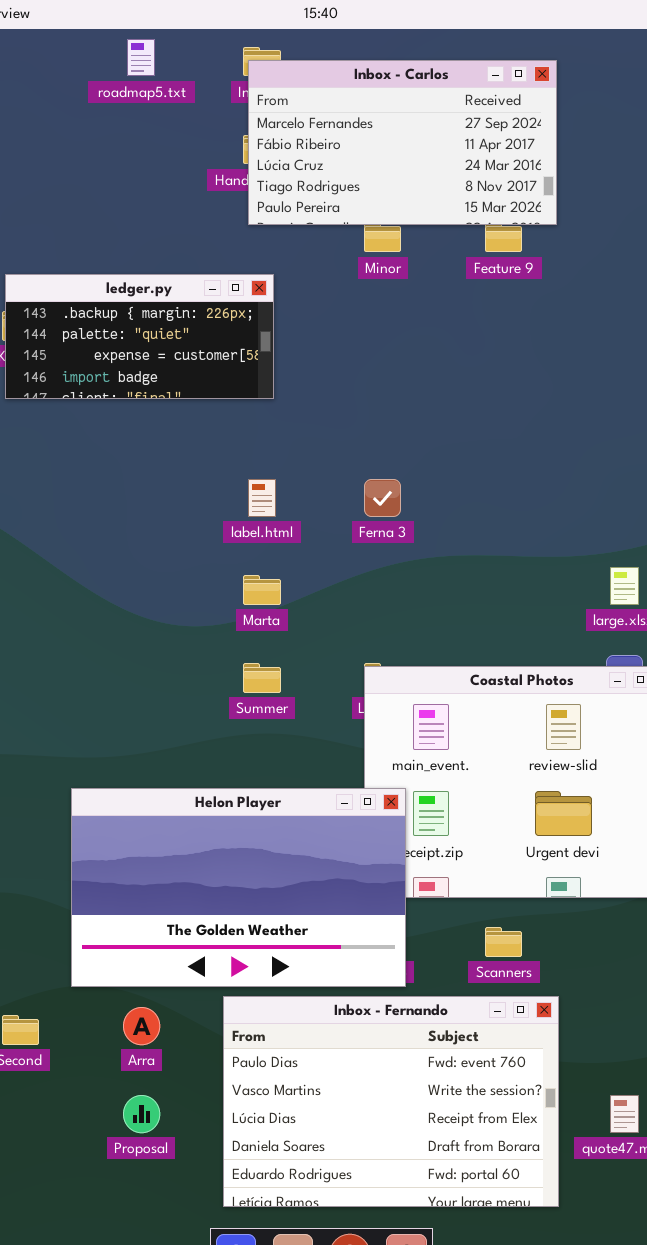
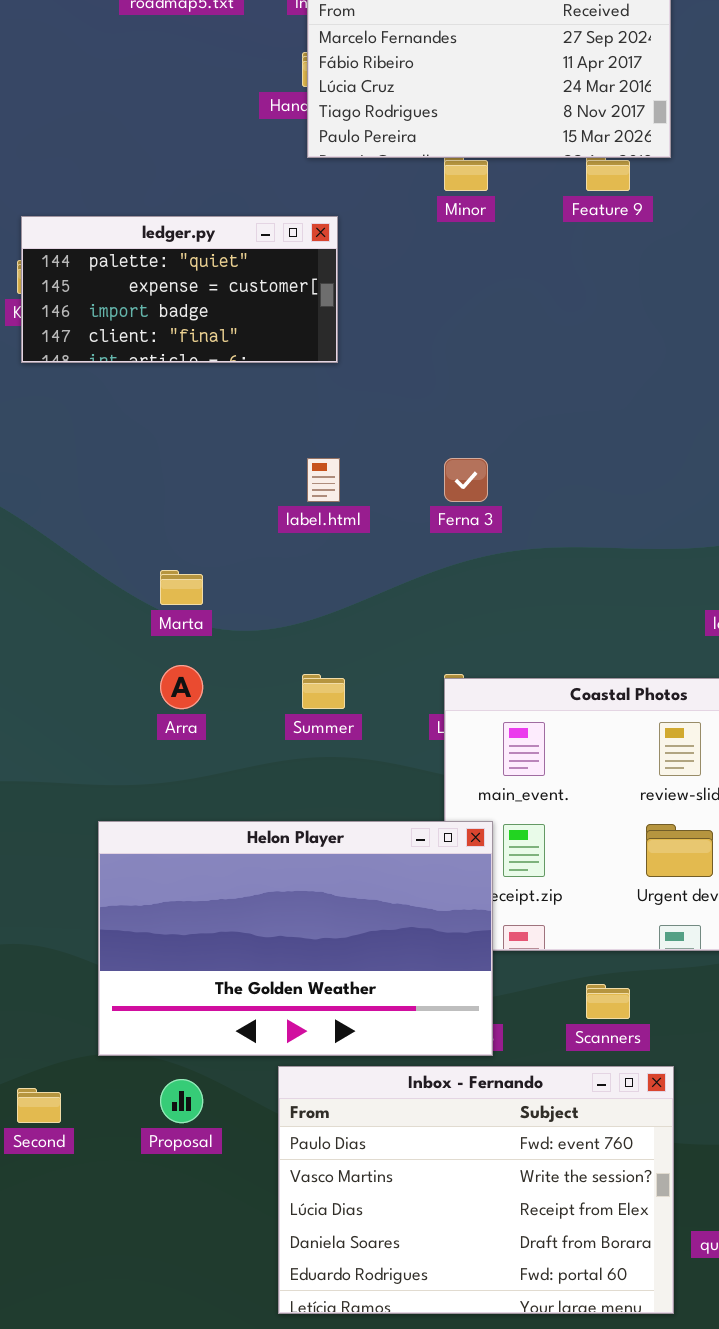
ledger.py: [5,274,274,399] -> [21,216,338,363], scrolled down 1 row
Marta: [243,575,281,605] -> [160,570,203,605], moved
Arra: [123,1007,160,1045] -> [160,665,203,709], moved
Proposal: [123,1095,160,1133] -> [160,1079,203,1123], moved

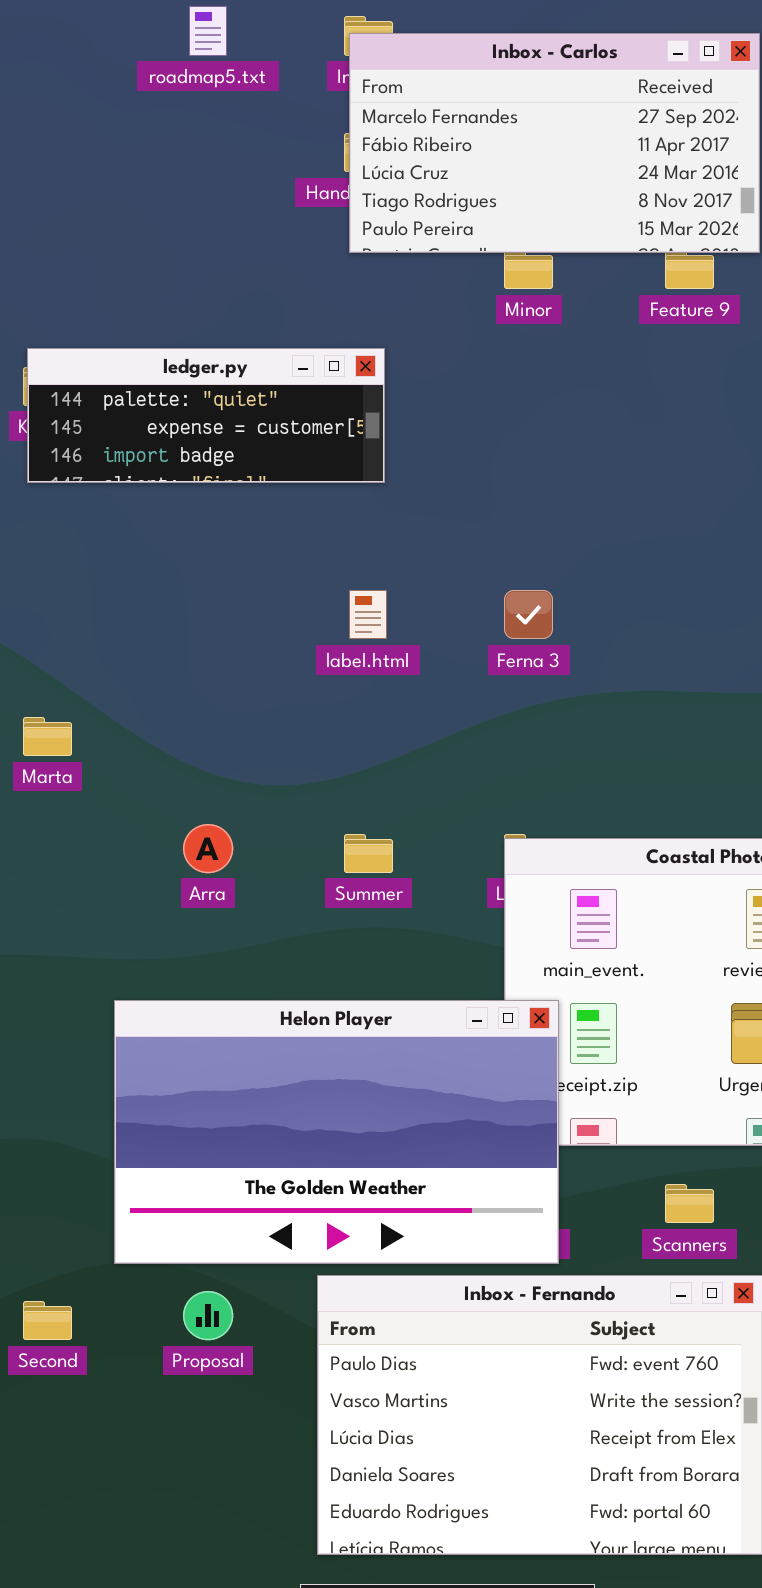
ledger.py: [21,216,338,363] -> [27,348,385,483], resized
Marta: [160,570,203,605] -> [23,717,72,756], moved

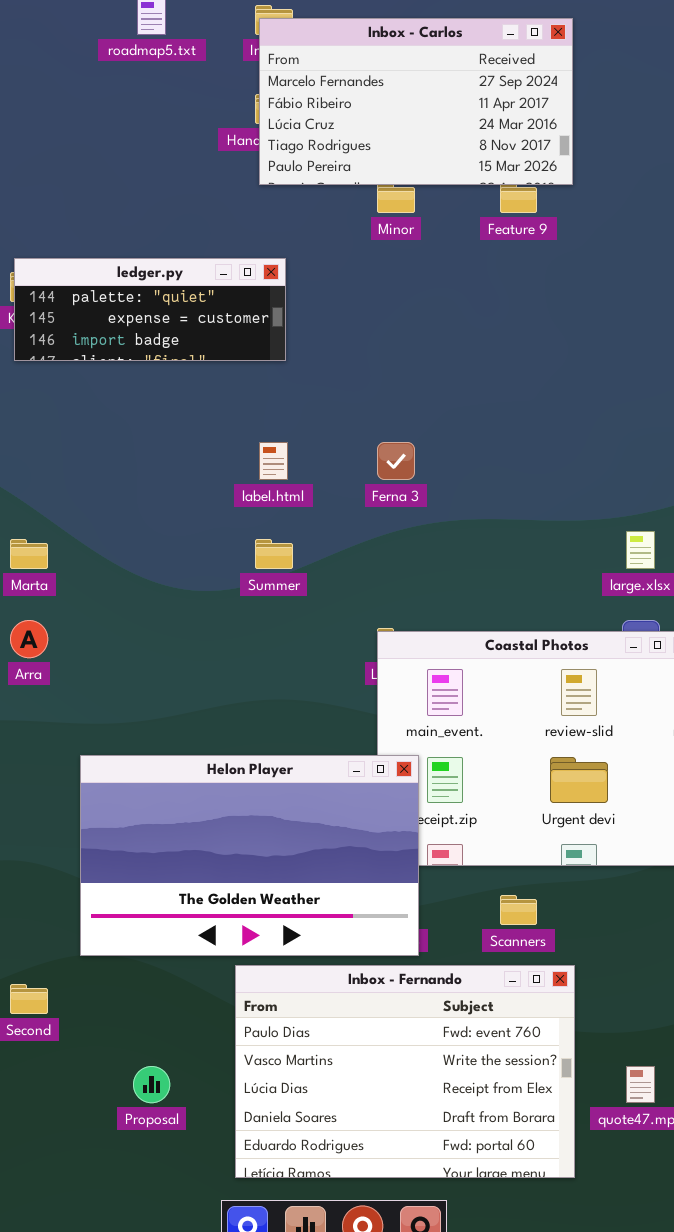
Arra: [183,824,233,873] -> [10,620,48,658], moved
Summer: [344,834,393,873] -> [255,539,293,569], moved
Proposal: [183,1291,233,1340] -> [133,1066,170,1103], moved

